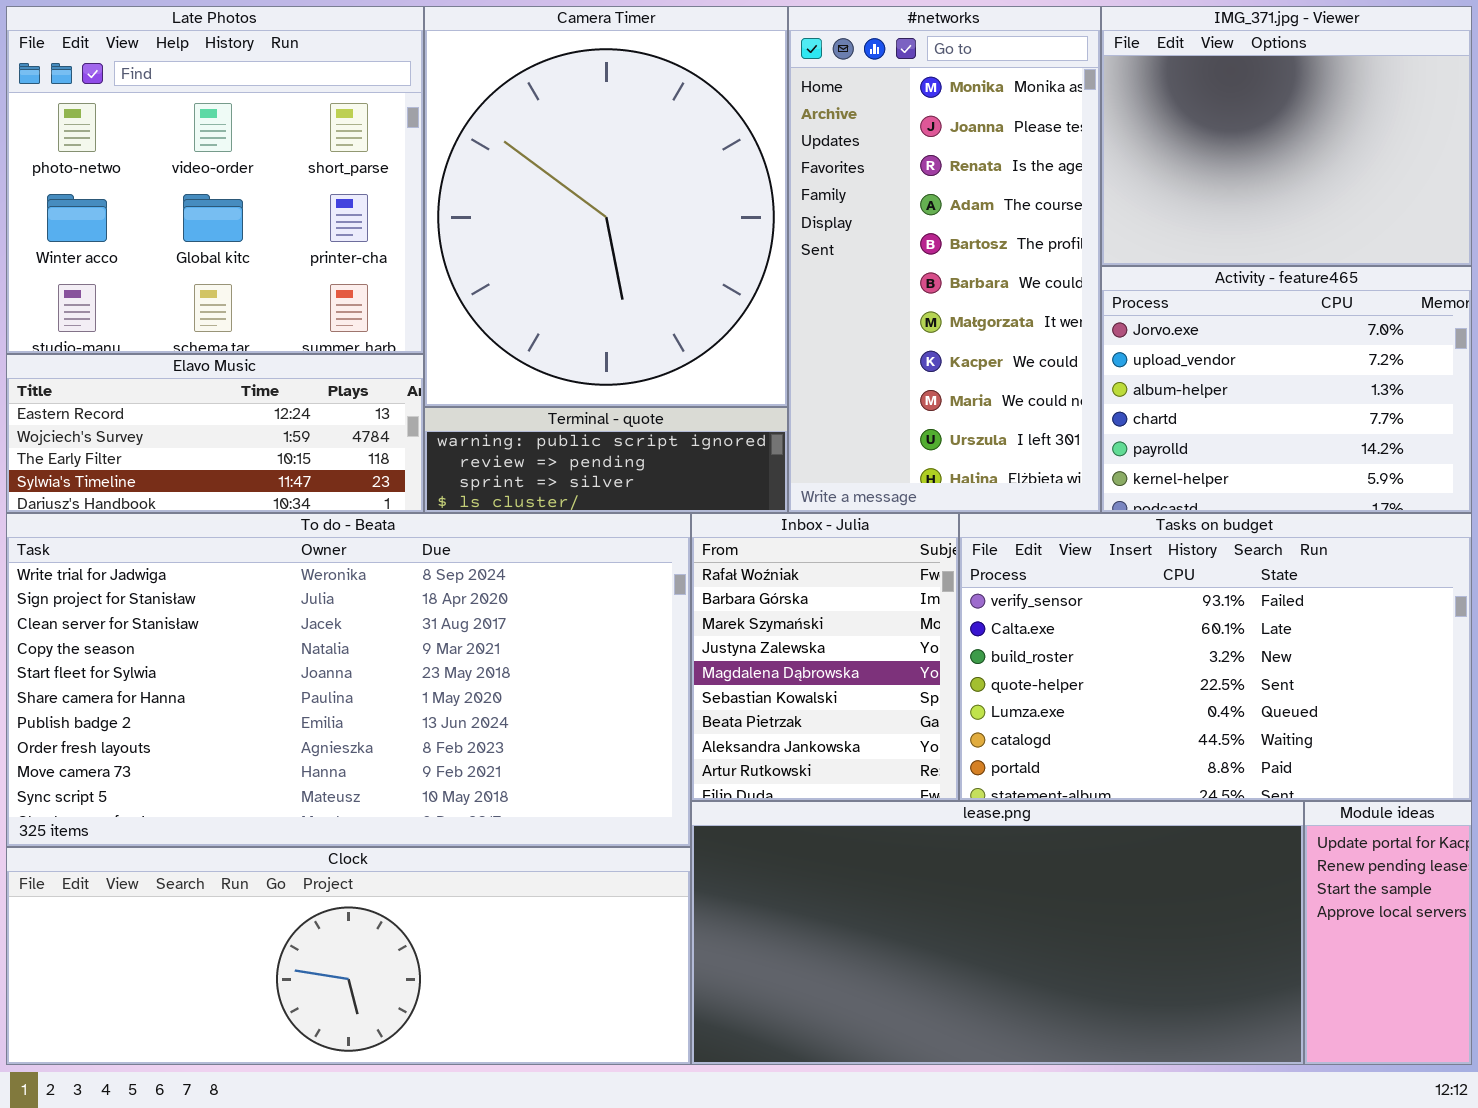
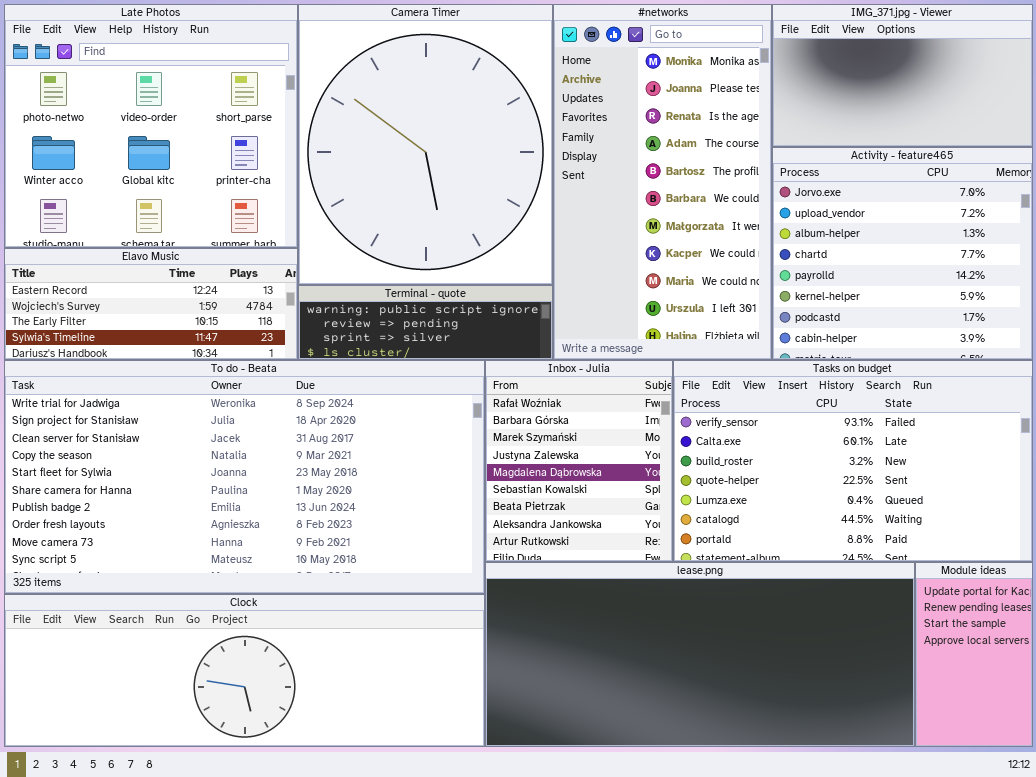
IMG_371.jpg - Viewer: [1101,6,1472,266] -> [772,4,1033,147], resized
Activity - feature465: [1101,266,1472,513] -> [772,147,1033,360], resized

